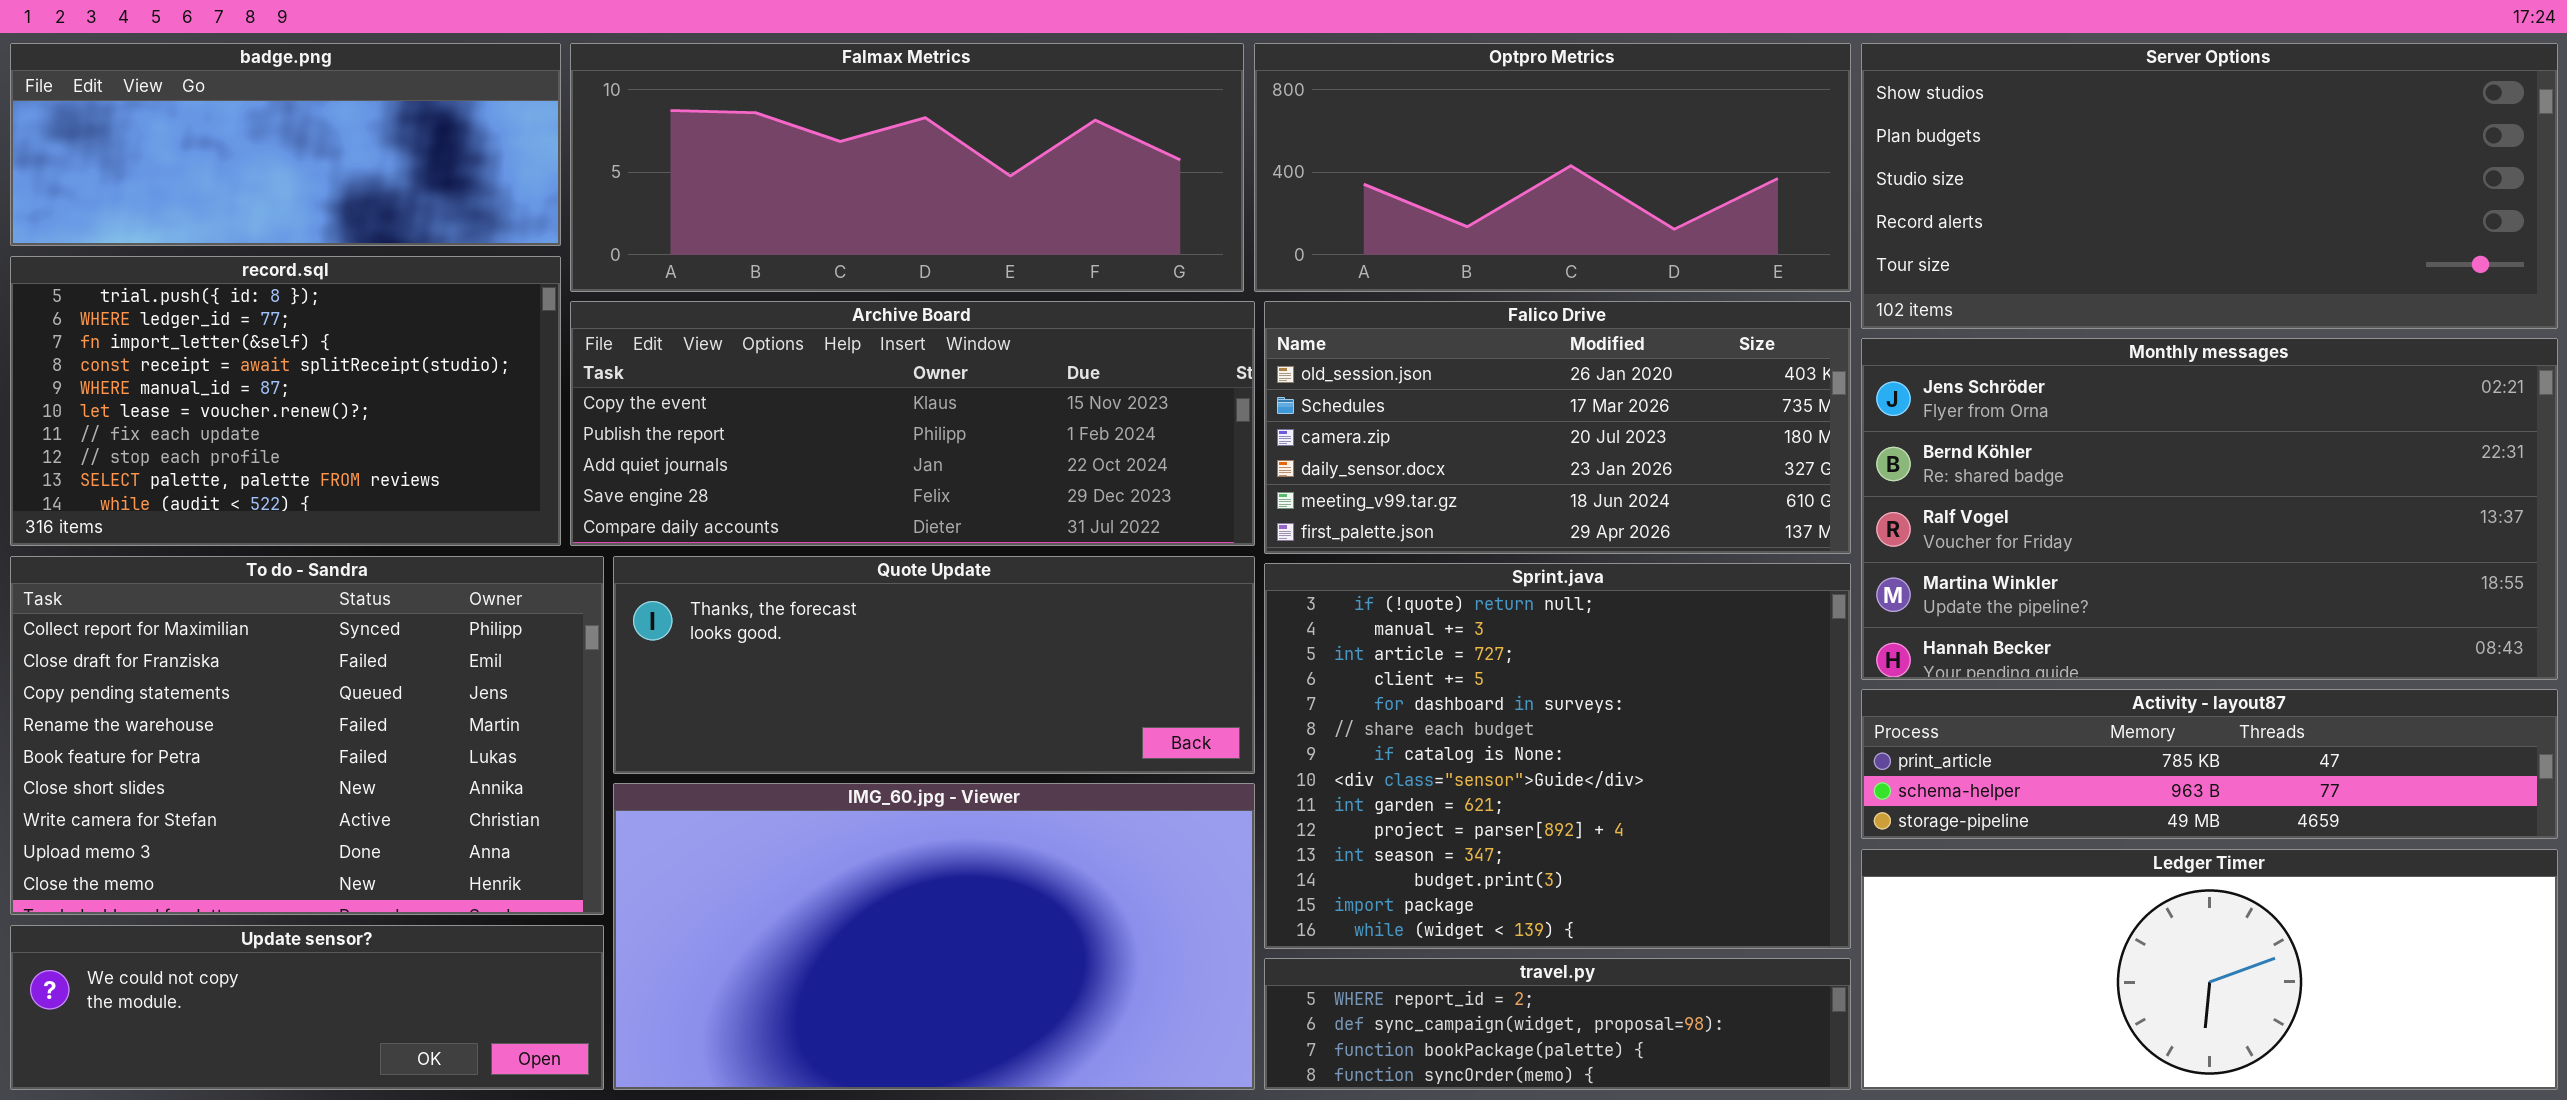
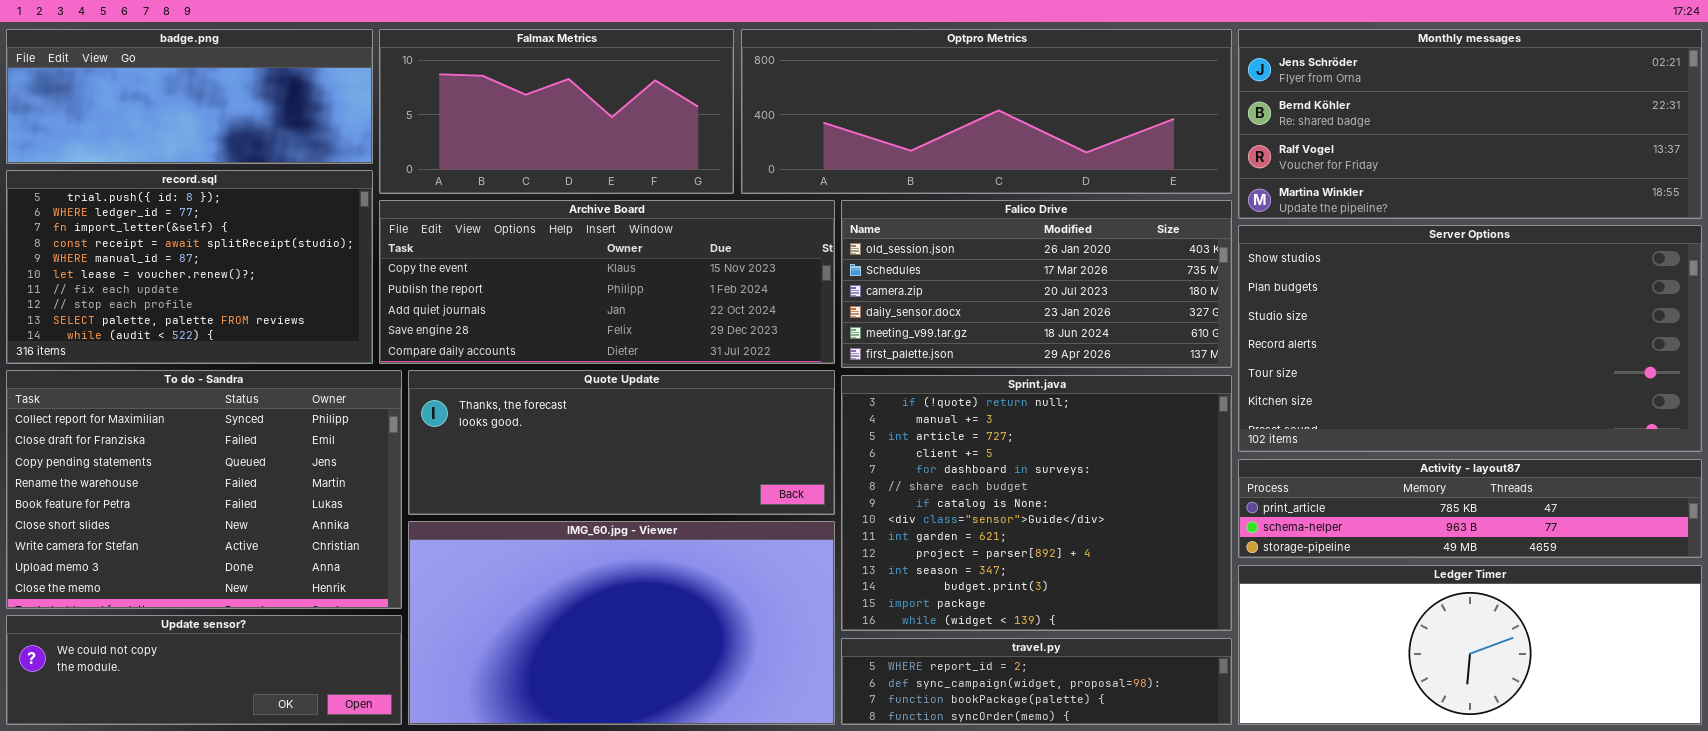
Falmax Metrics: [570,43,1244,292] -> [379,29,734,194], resized
Optpro Metrics: [1254,43,1851,292] -> [741,29,1232,194], resized
Server Options: [1861,43,2558,329] -> [1238,225,1702,452], moved, resized
Monthly messages: [1861,338,2558,680] -> [1238,29,1702,219], moved, resized

